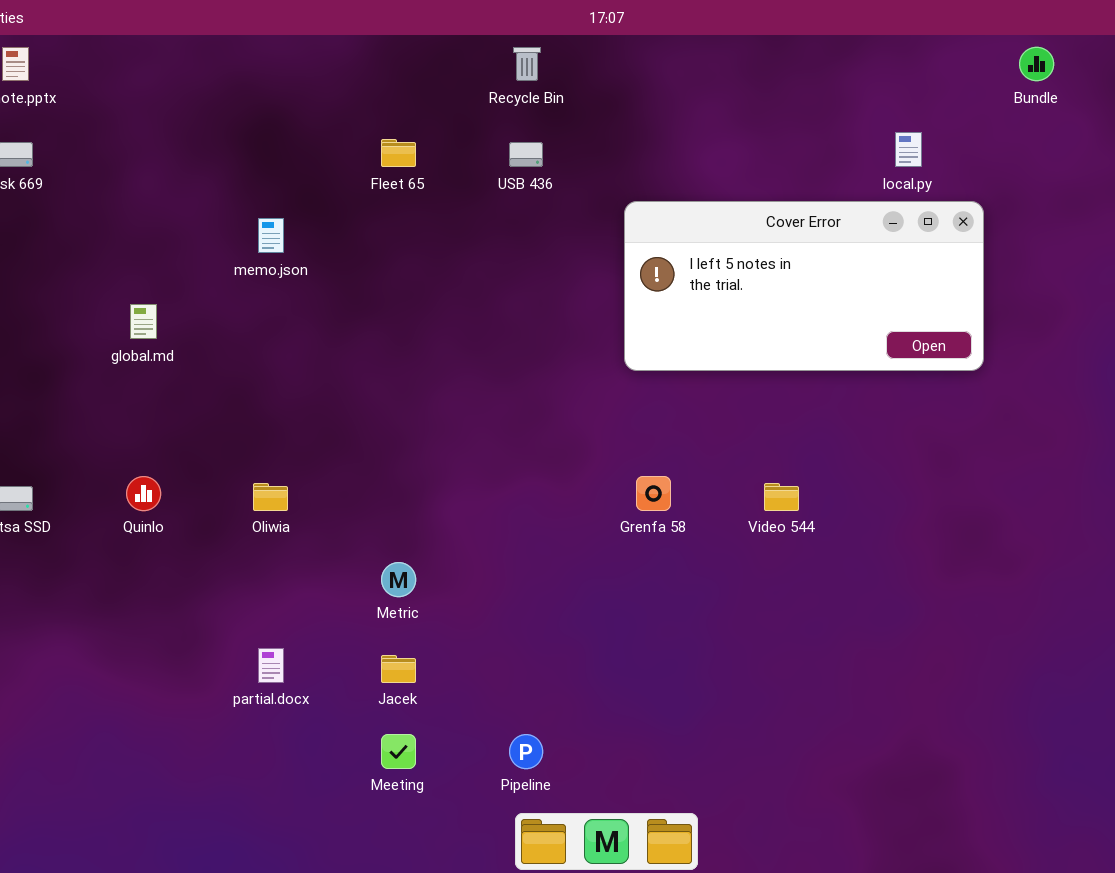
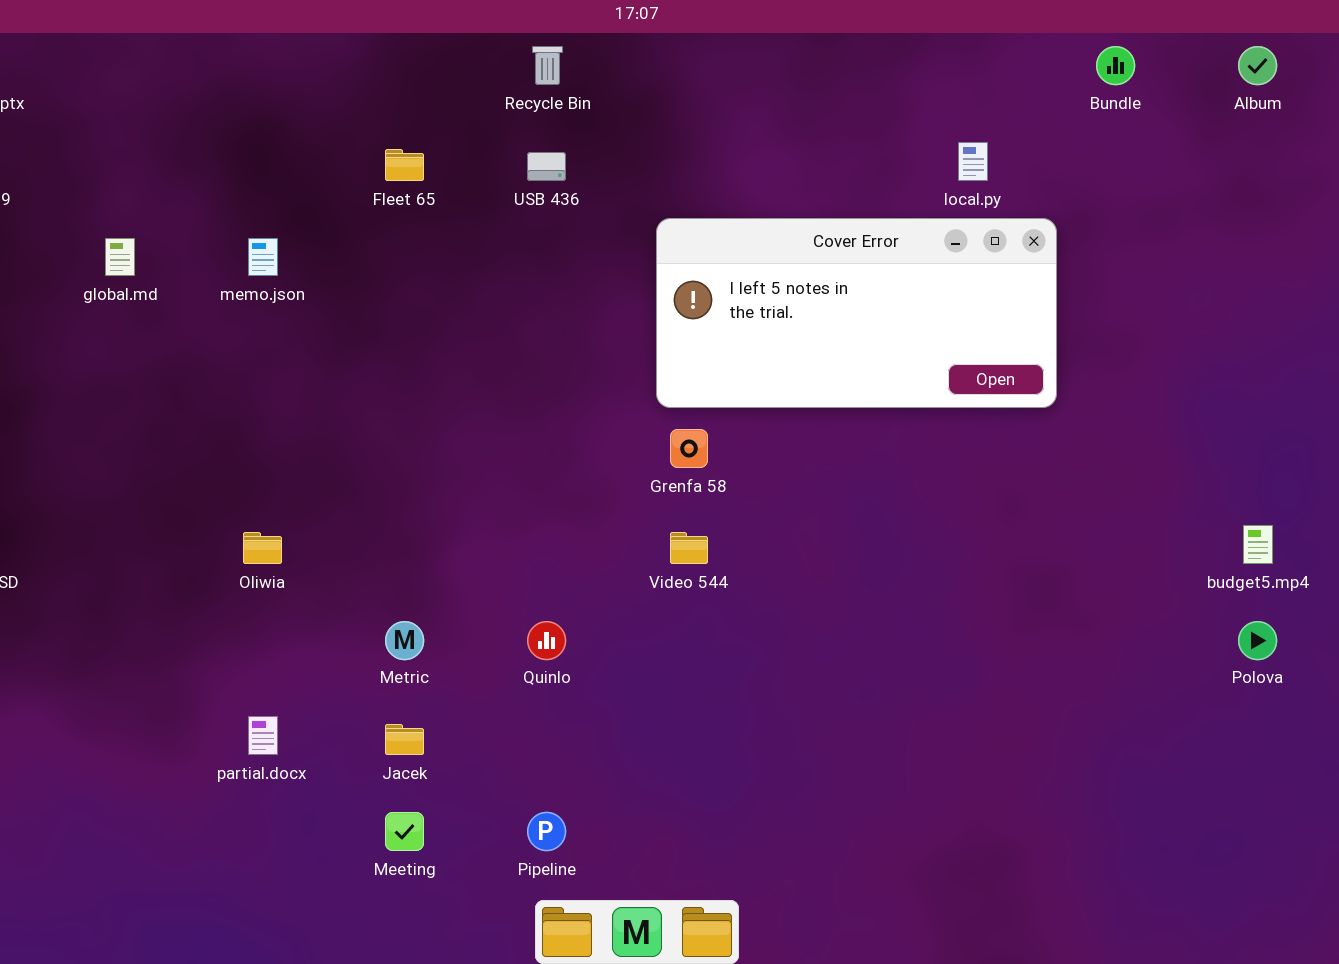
global.md: [130,304,157,339] -> [105,238,135,276], moved
Quinlo: [126,476,161,511] -> [527,621,566,660], moved
Grenfa 58: [636,476,671,511] -> [670,429,708,468], moved
Video 544: [764,483,799,511] -> [670,532,708,564], moved

